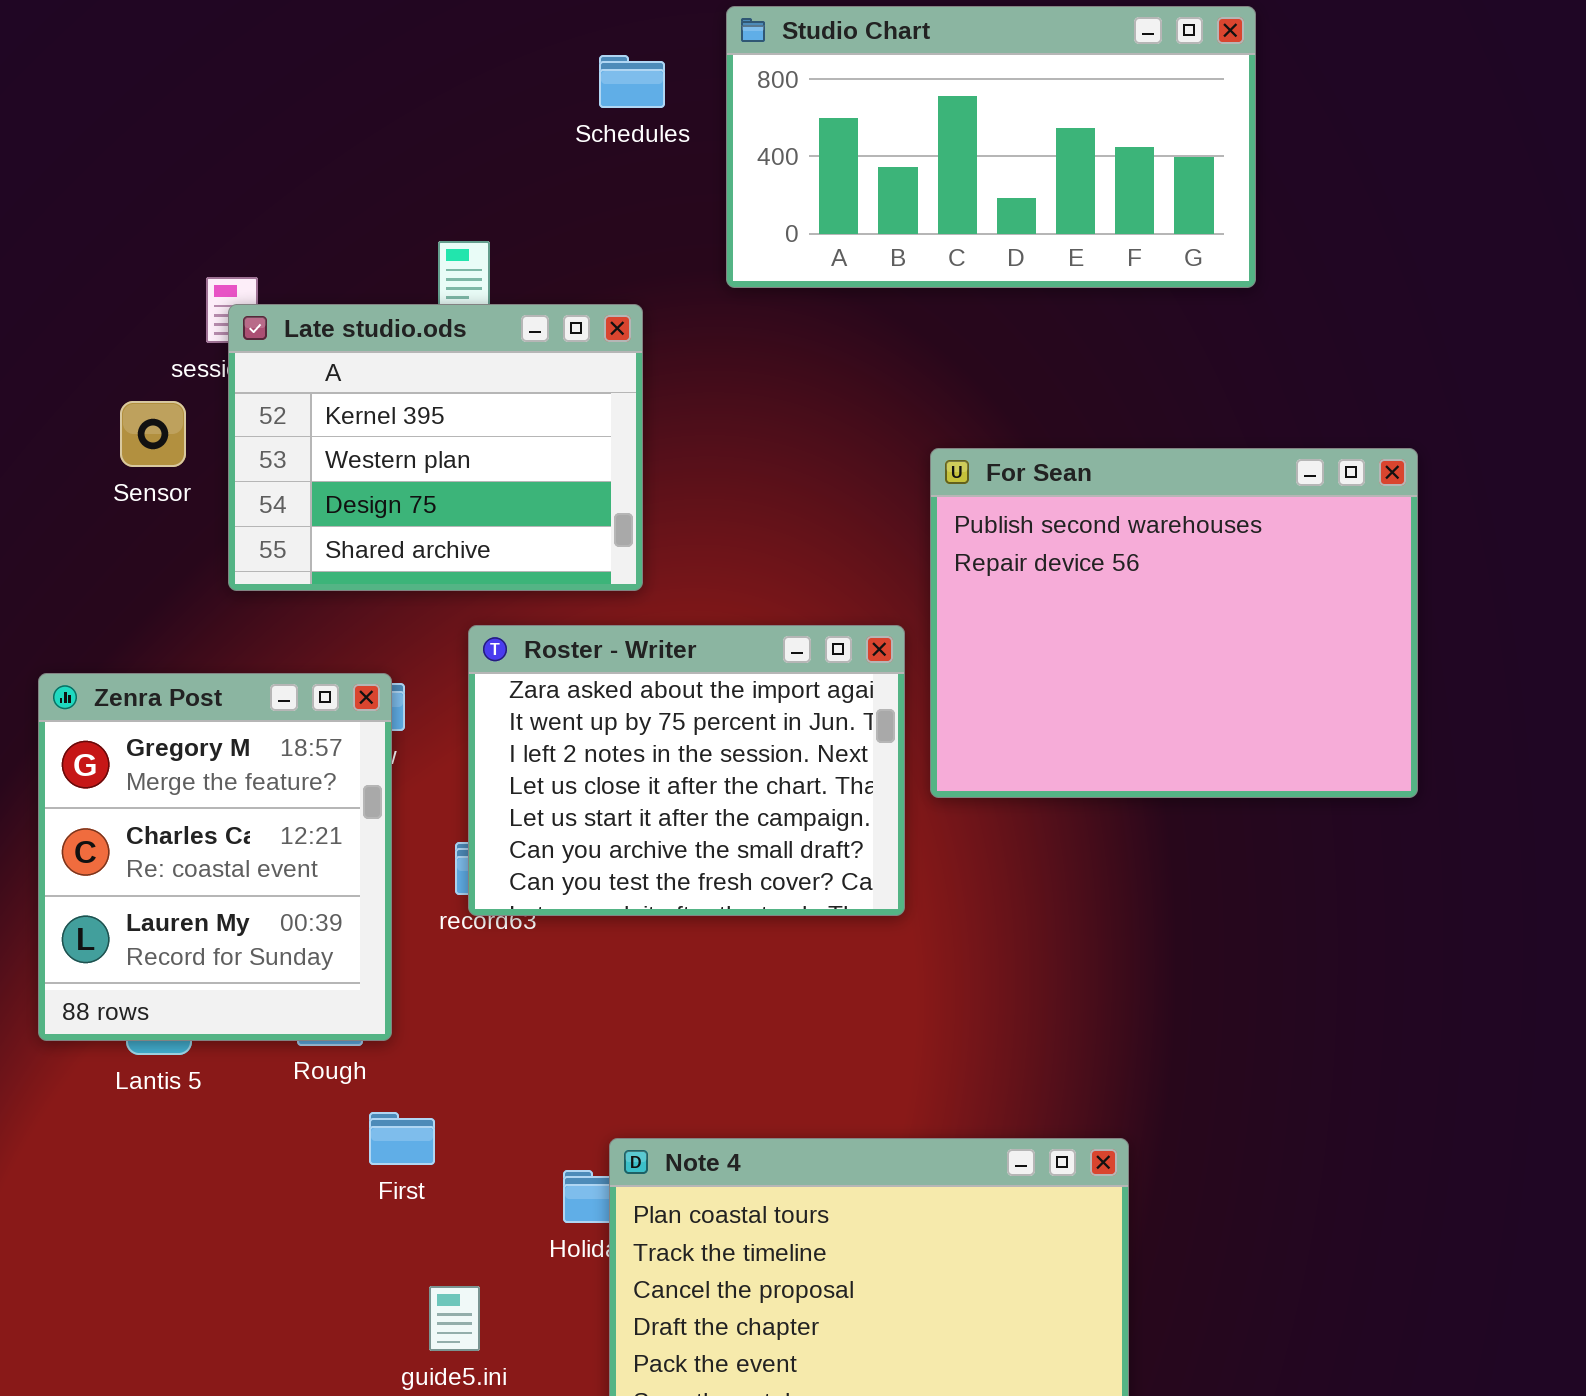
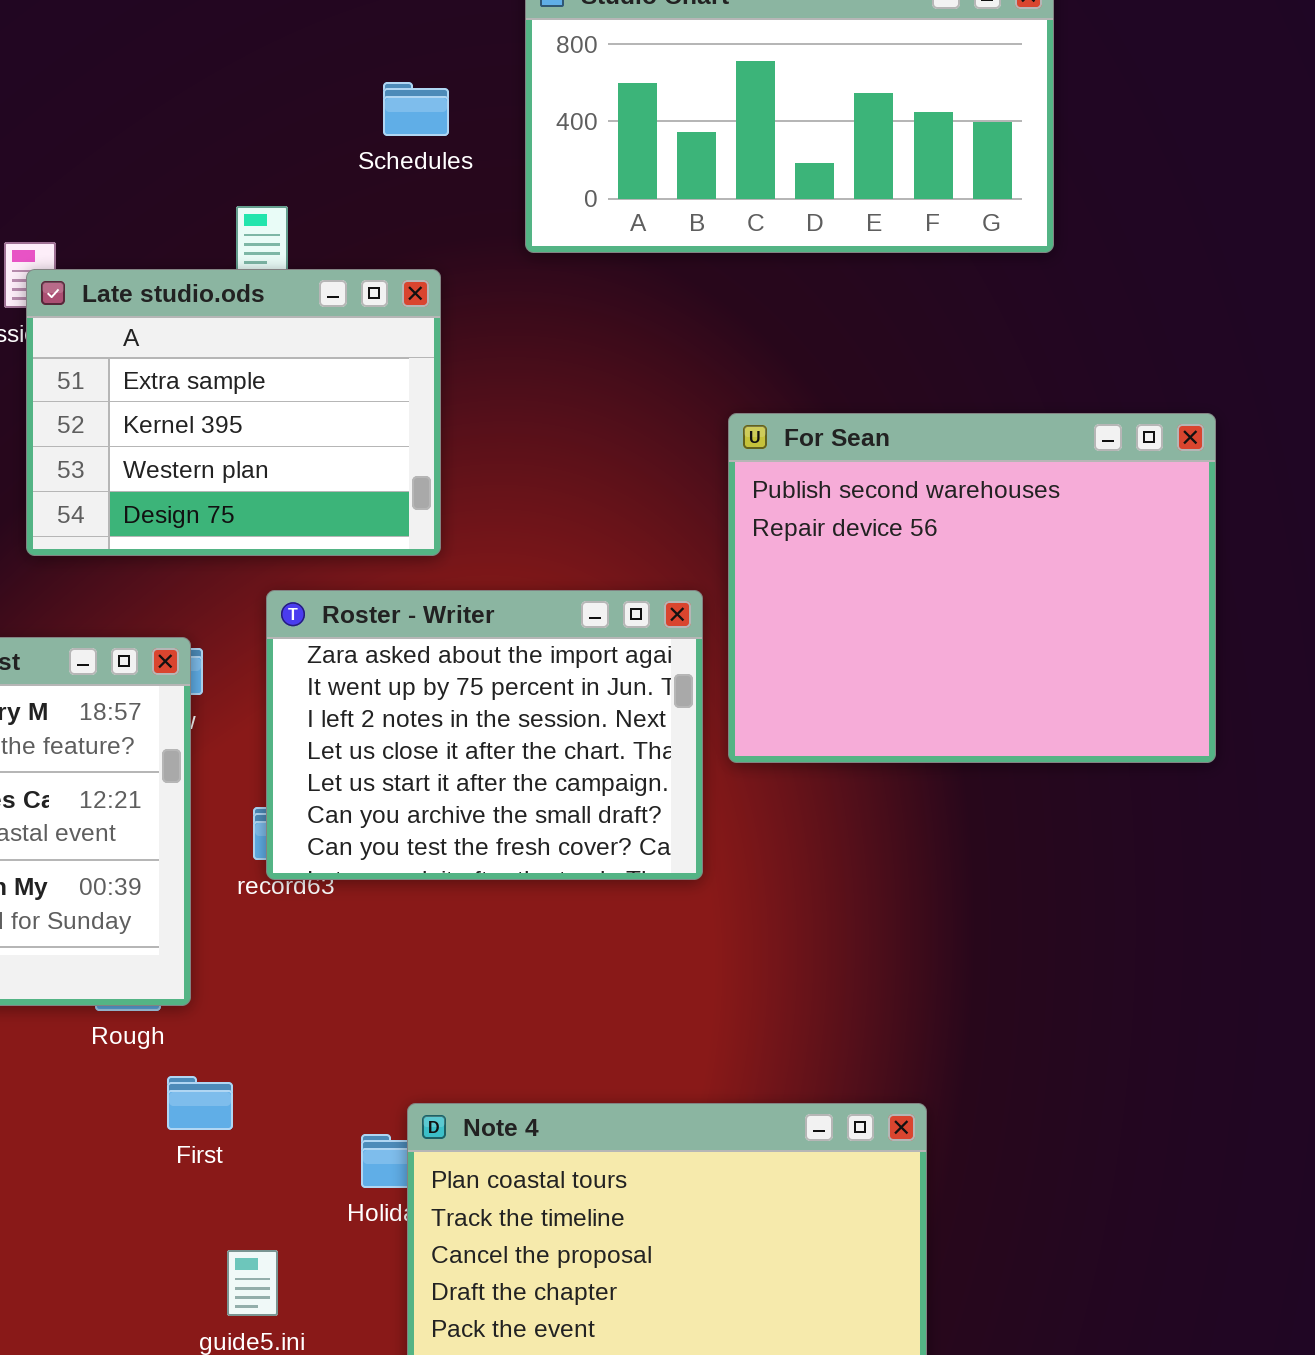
Schedules: [599,55,665,108] -> [383,82,449,136], moved
Late studio.ods: [228,304,643,591] -> [26,269,441,556], scrolled up 1 row

